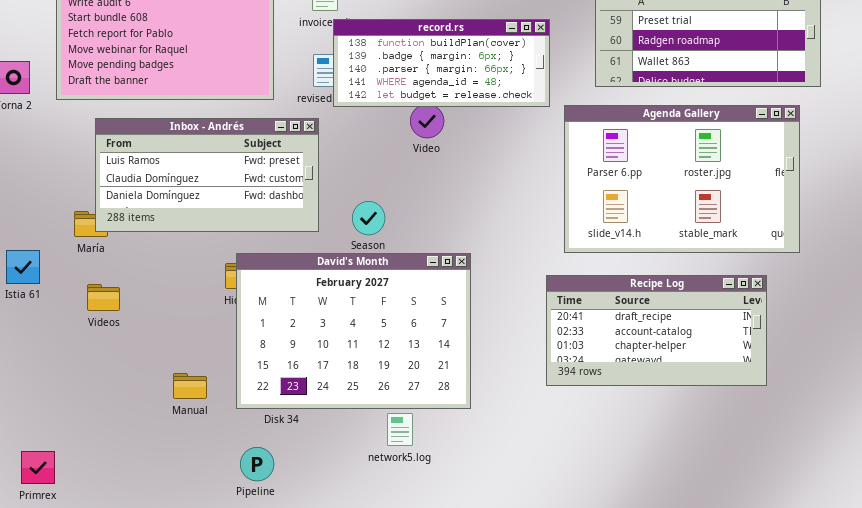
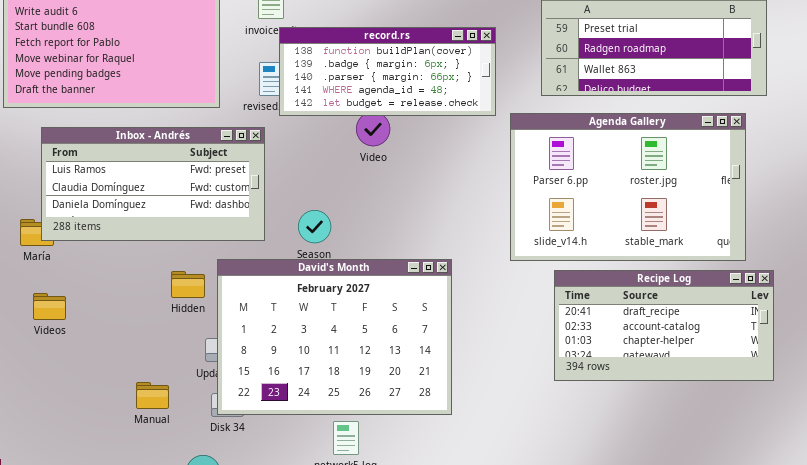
David's Month: [236,253,471,409] -> [217,259,452,415], moved
Recipe Log: [546,275,767,386] -> [554,270,774,381], moved
Manual: [173,373,207,399] -> [136,382,169,409], moved

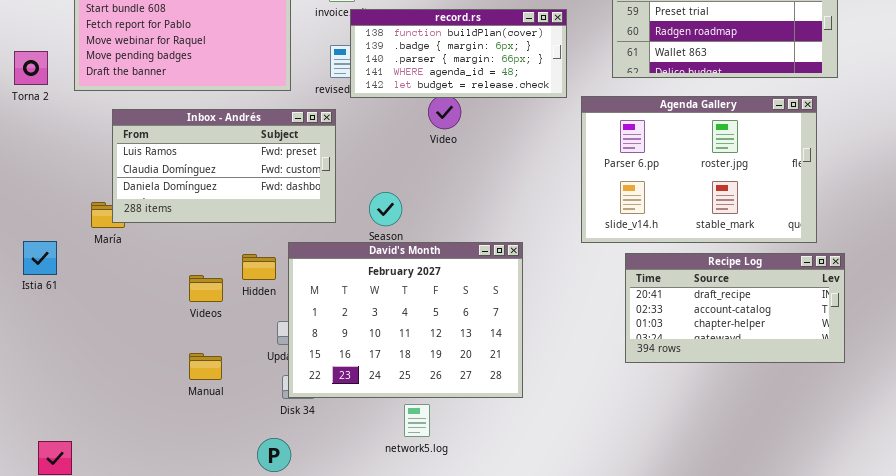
Videos: [33,293,66,320] -> [189,275,223,302], moved
Manual: [136,382,169,409] -> [189,353,222,380], moved

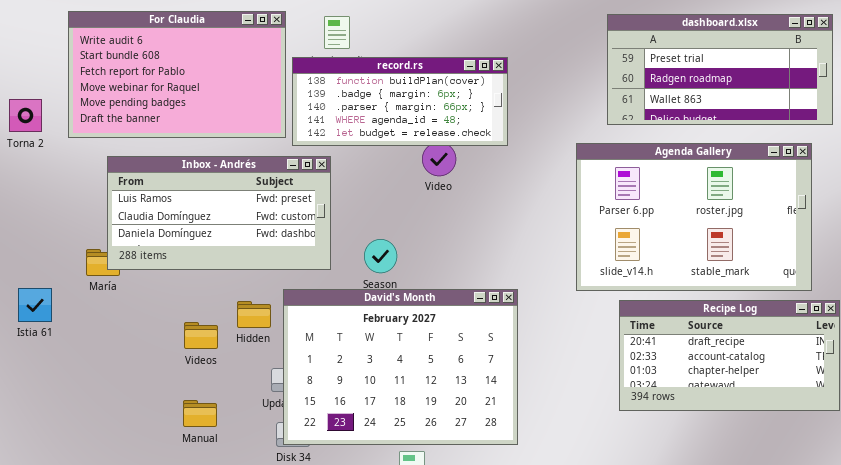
record.rs: [350,9,567,98] -> [292,57,508,146], moved

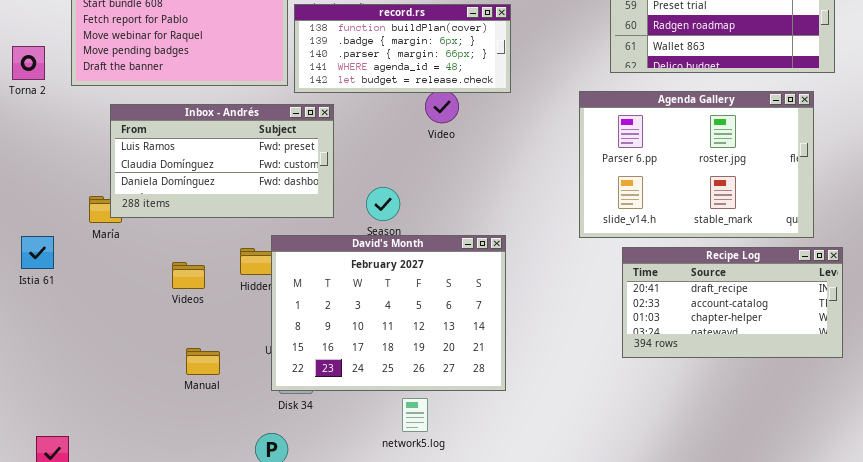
David's Month: [283,289,518,445] -> [271,235,506,391], moved
Videos: [184,322,218,349] -> [172,262,205,289], moved

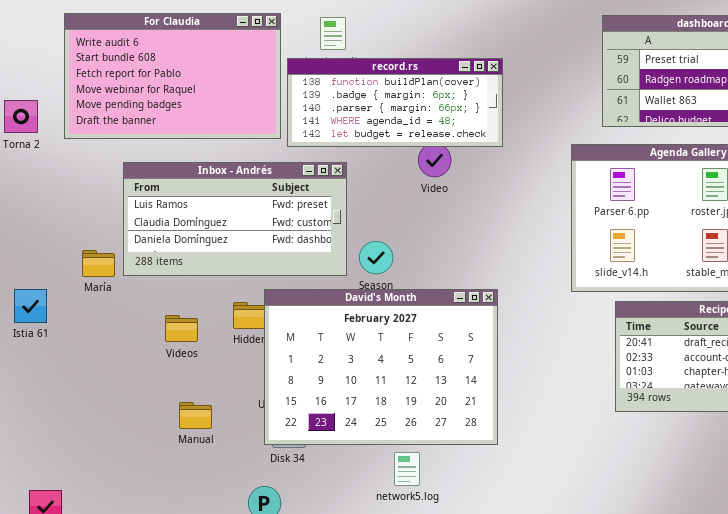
Inbox - Andrés: [110,104,334,218] -> [123,162,347,276], moved

